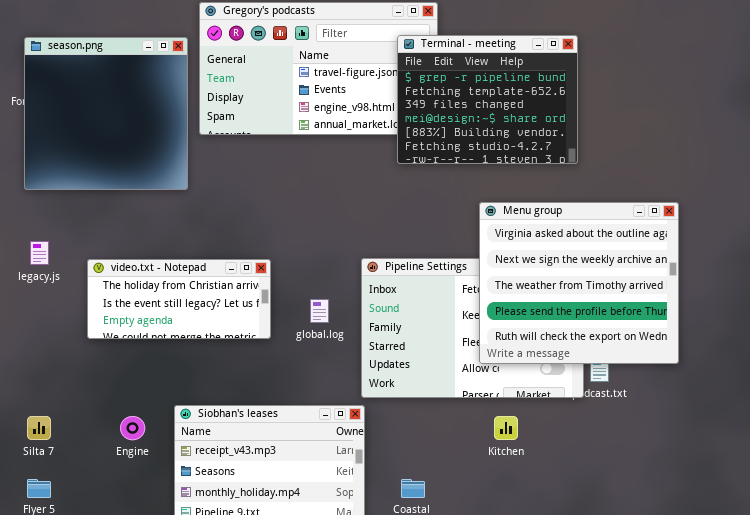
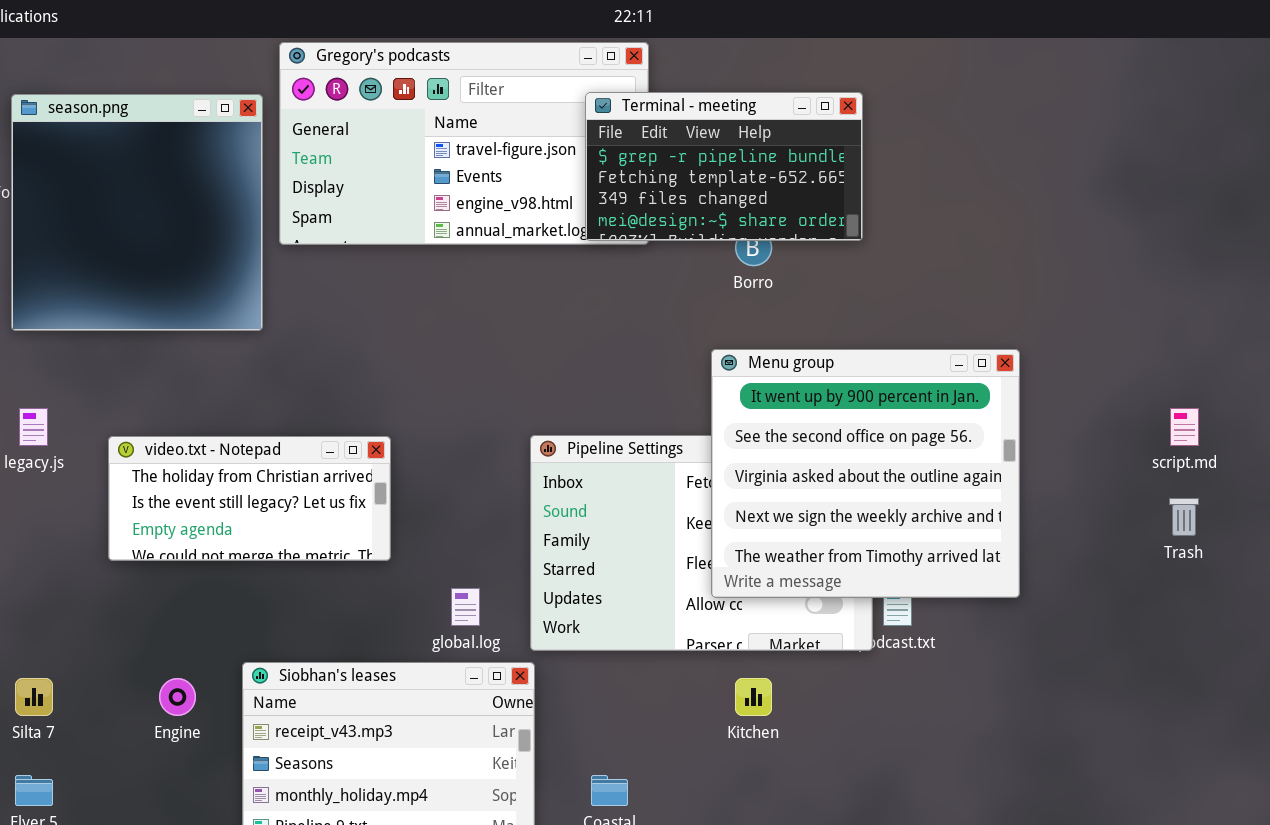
Terminal - meeting: [397,35,578,164] -> [585,92,863,241], resized
Menu group: [479,202,679,364] -> [711,349,1020,598], scrolled up 2 rows
global.log: [310,299,329,323] -> [451,588,480,626], moved

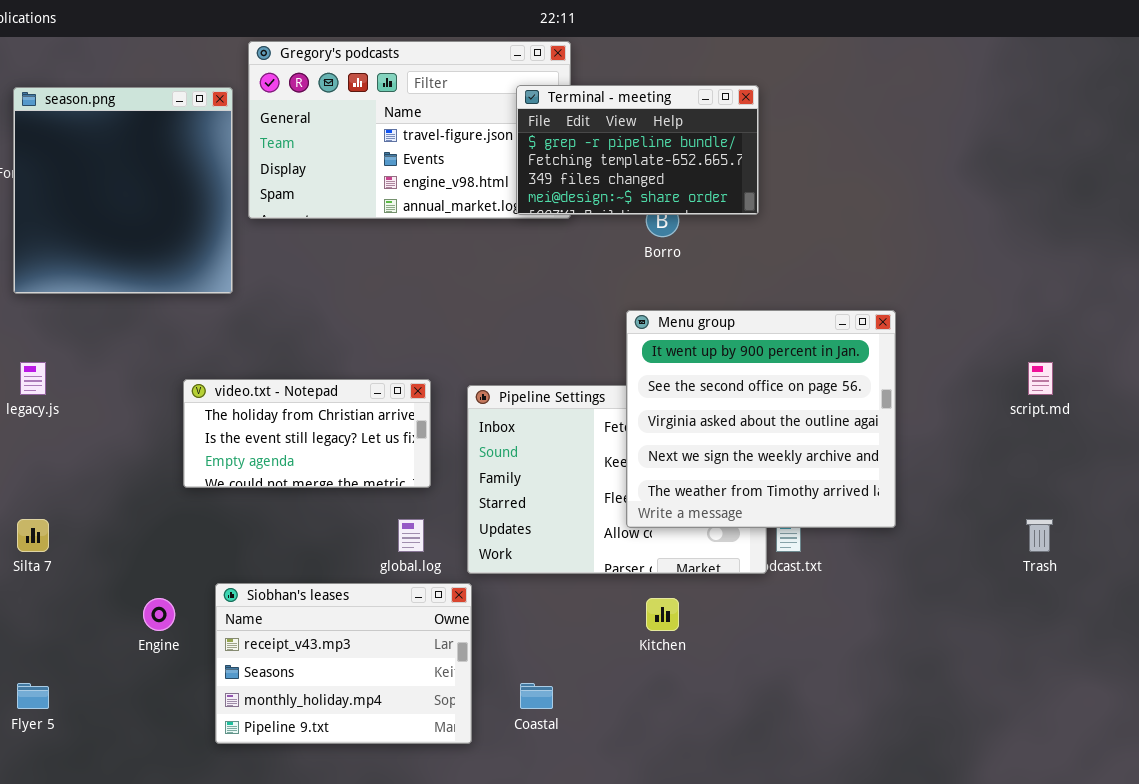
video.txt - Notepad: [108,436,391,561] -> [183,379,431,488], moved
Trash: [1169,498,1199,536] -> [1026,519,1053,552], moved
Silta 7: [15,678,53,716] -> [17,519,49,552], moved

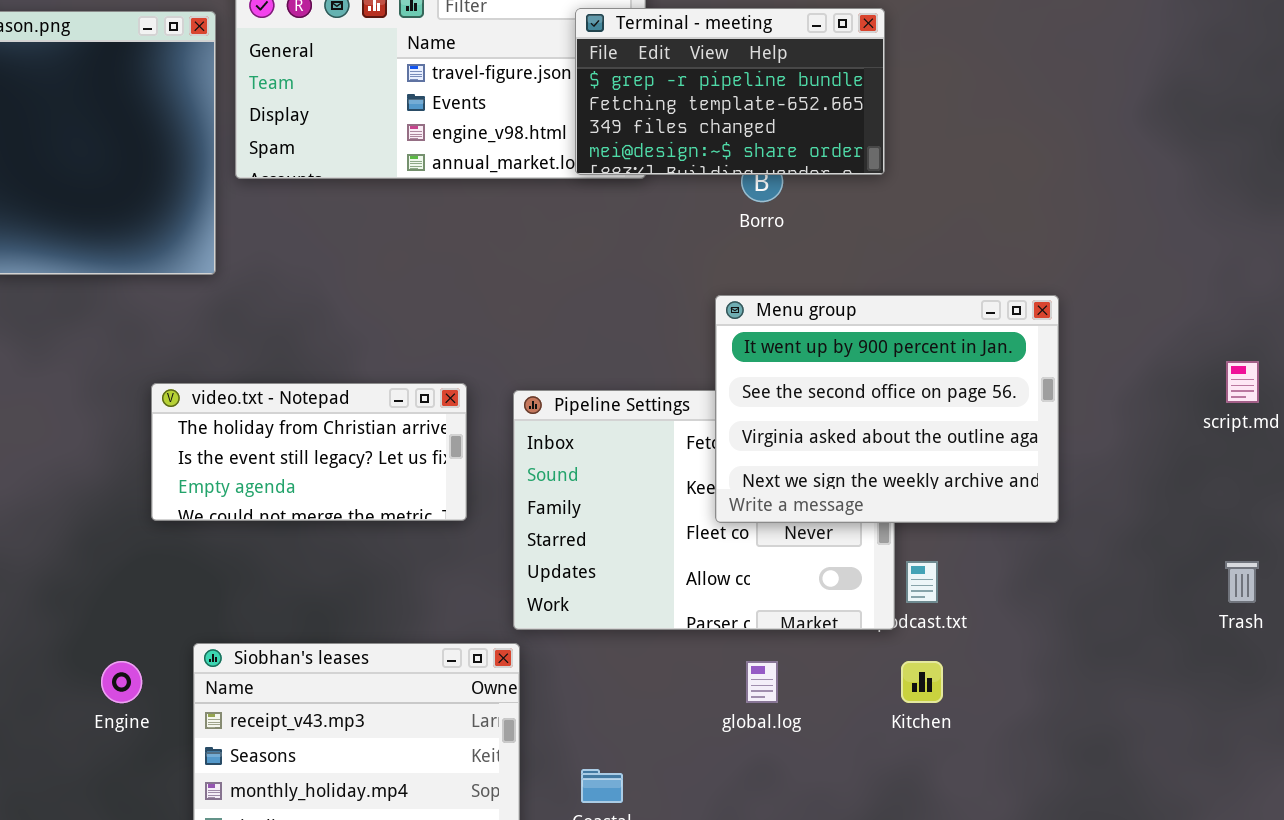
Menu group: [626,310,896,528] -> [715,295,1059,523], resized
global.log: [398,519,424,552] -> [746,661,778,703], moved
Kitchen: [646,598,679,631] -> [901,661,943,703], moved

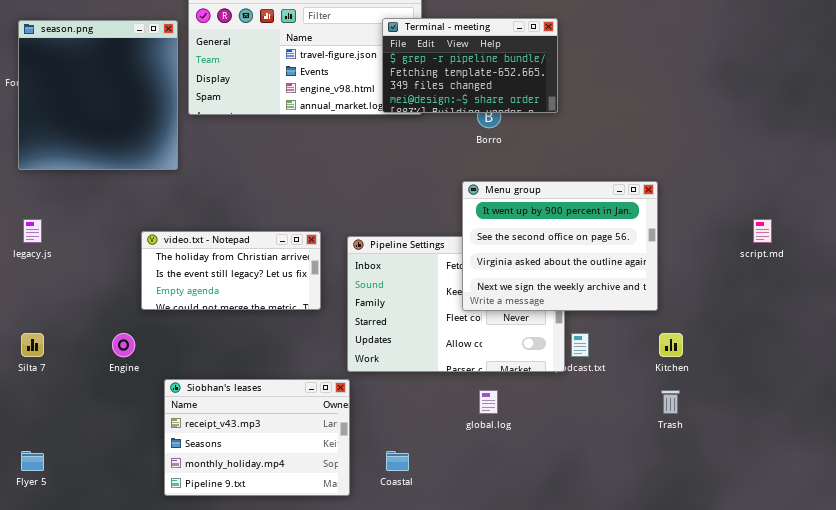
Trash: [1225,561,1259,603] -> [661,390,680,414], moved
Engine: [101,661,142,703] -> [112,333,135,357], moved
Kitchen: [901,661,943,703] -> [659,333,683,357], moved

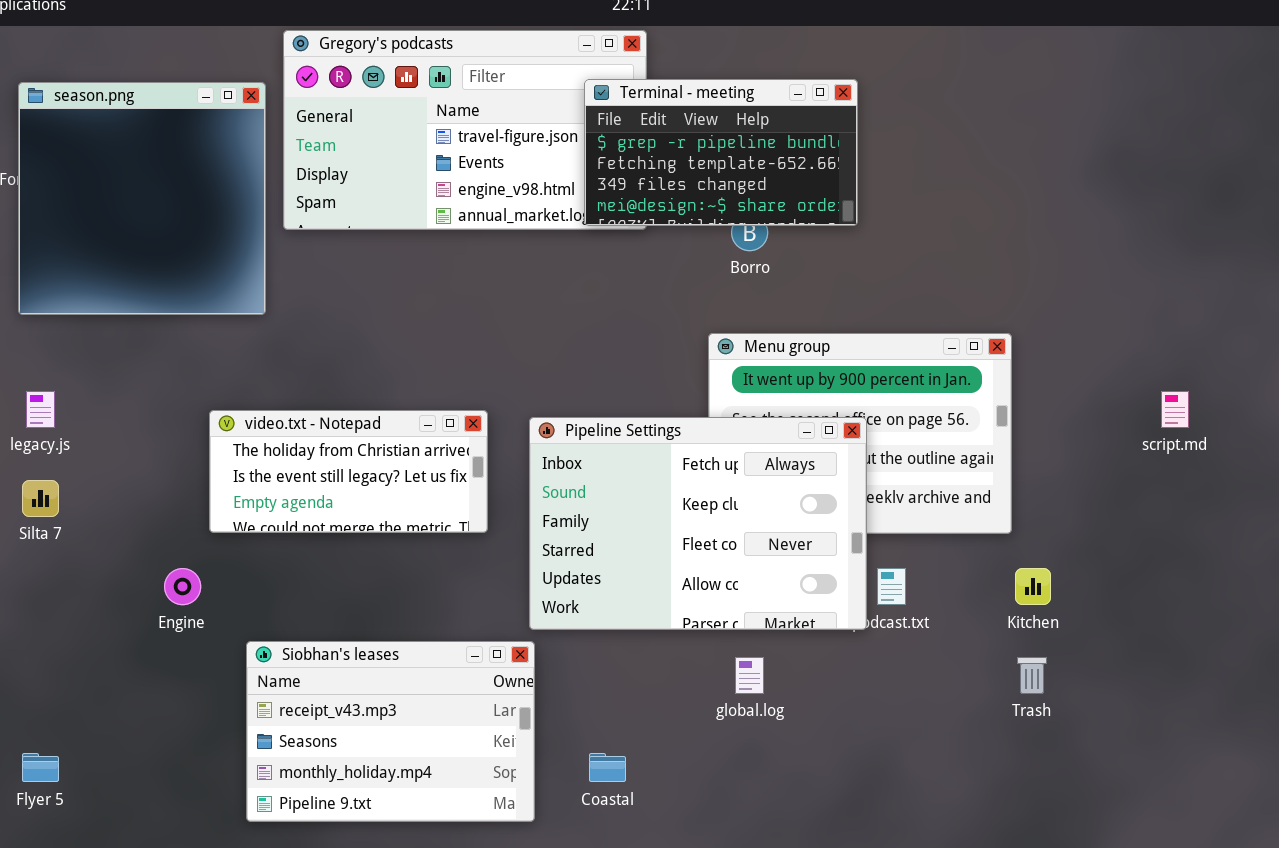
Pipeline Settings: [347,236,565,372] -> [529,417,867,630], raised
Silta 7: [21,333,44,357] -> [22,480,59,517], moved

